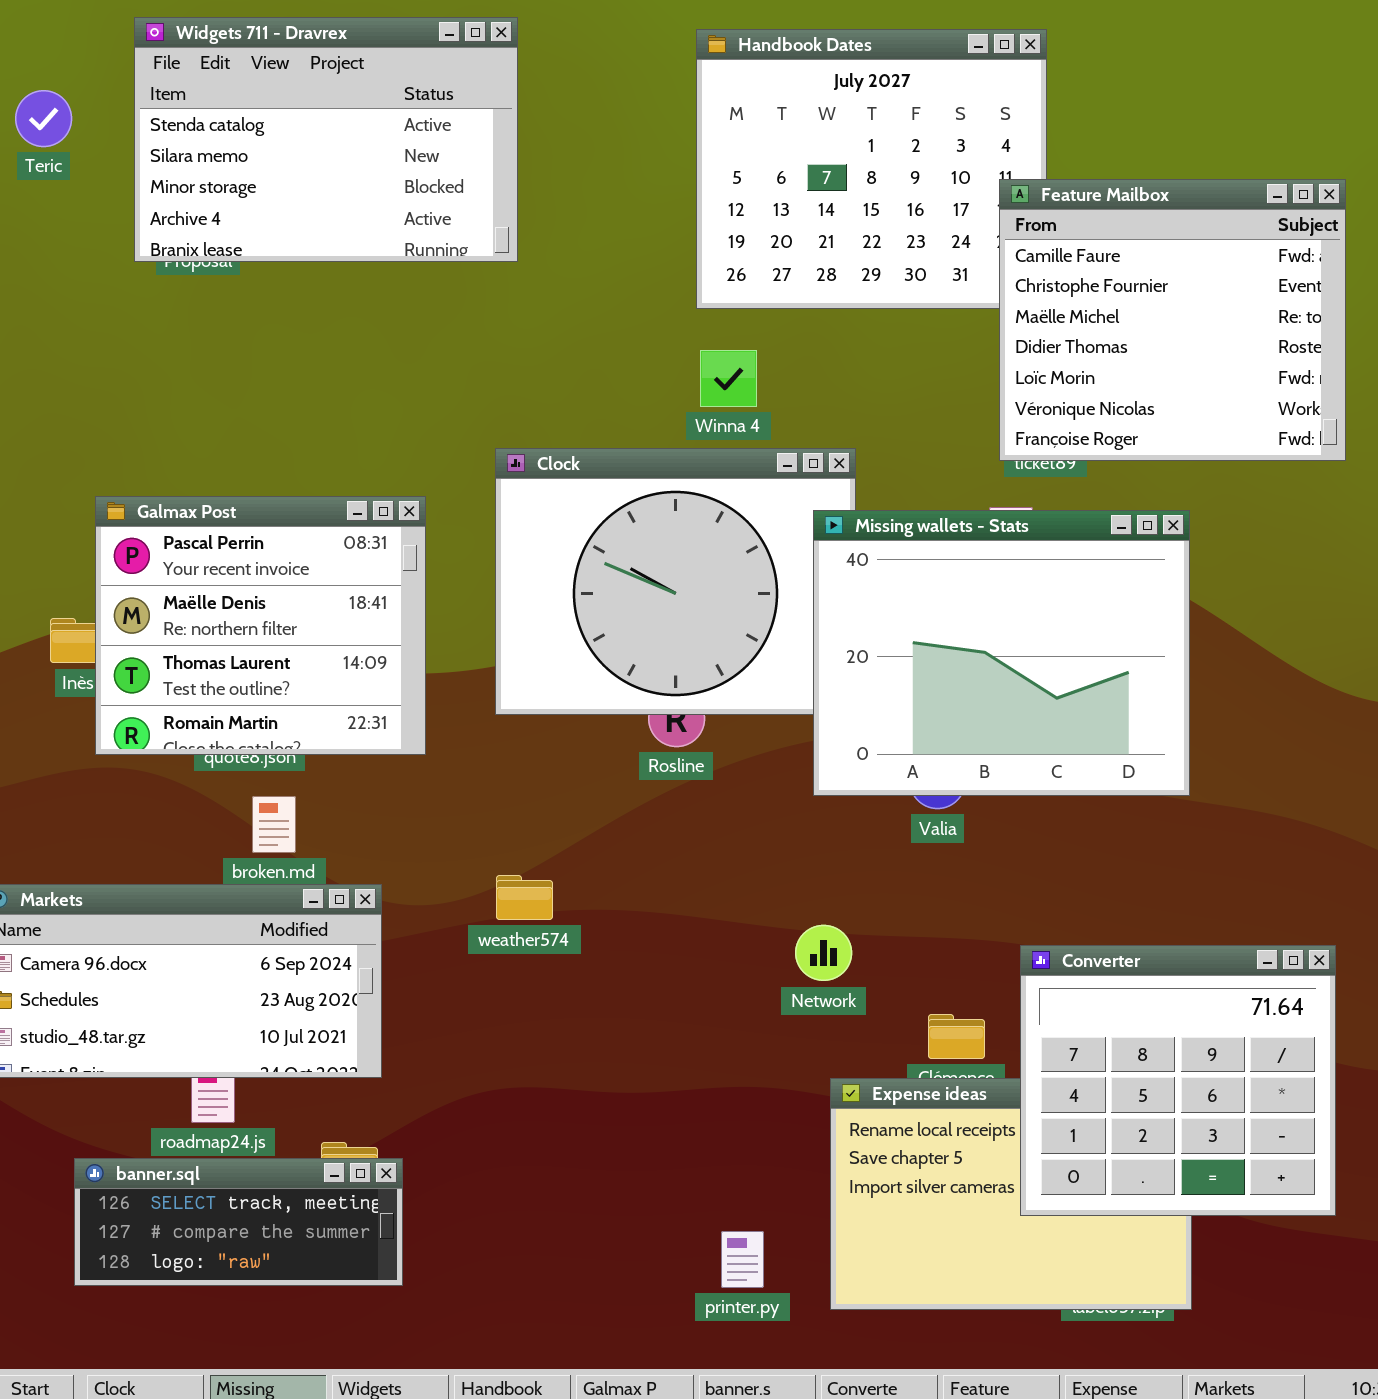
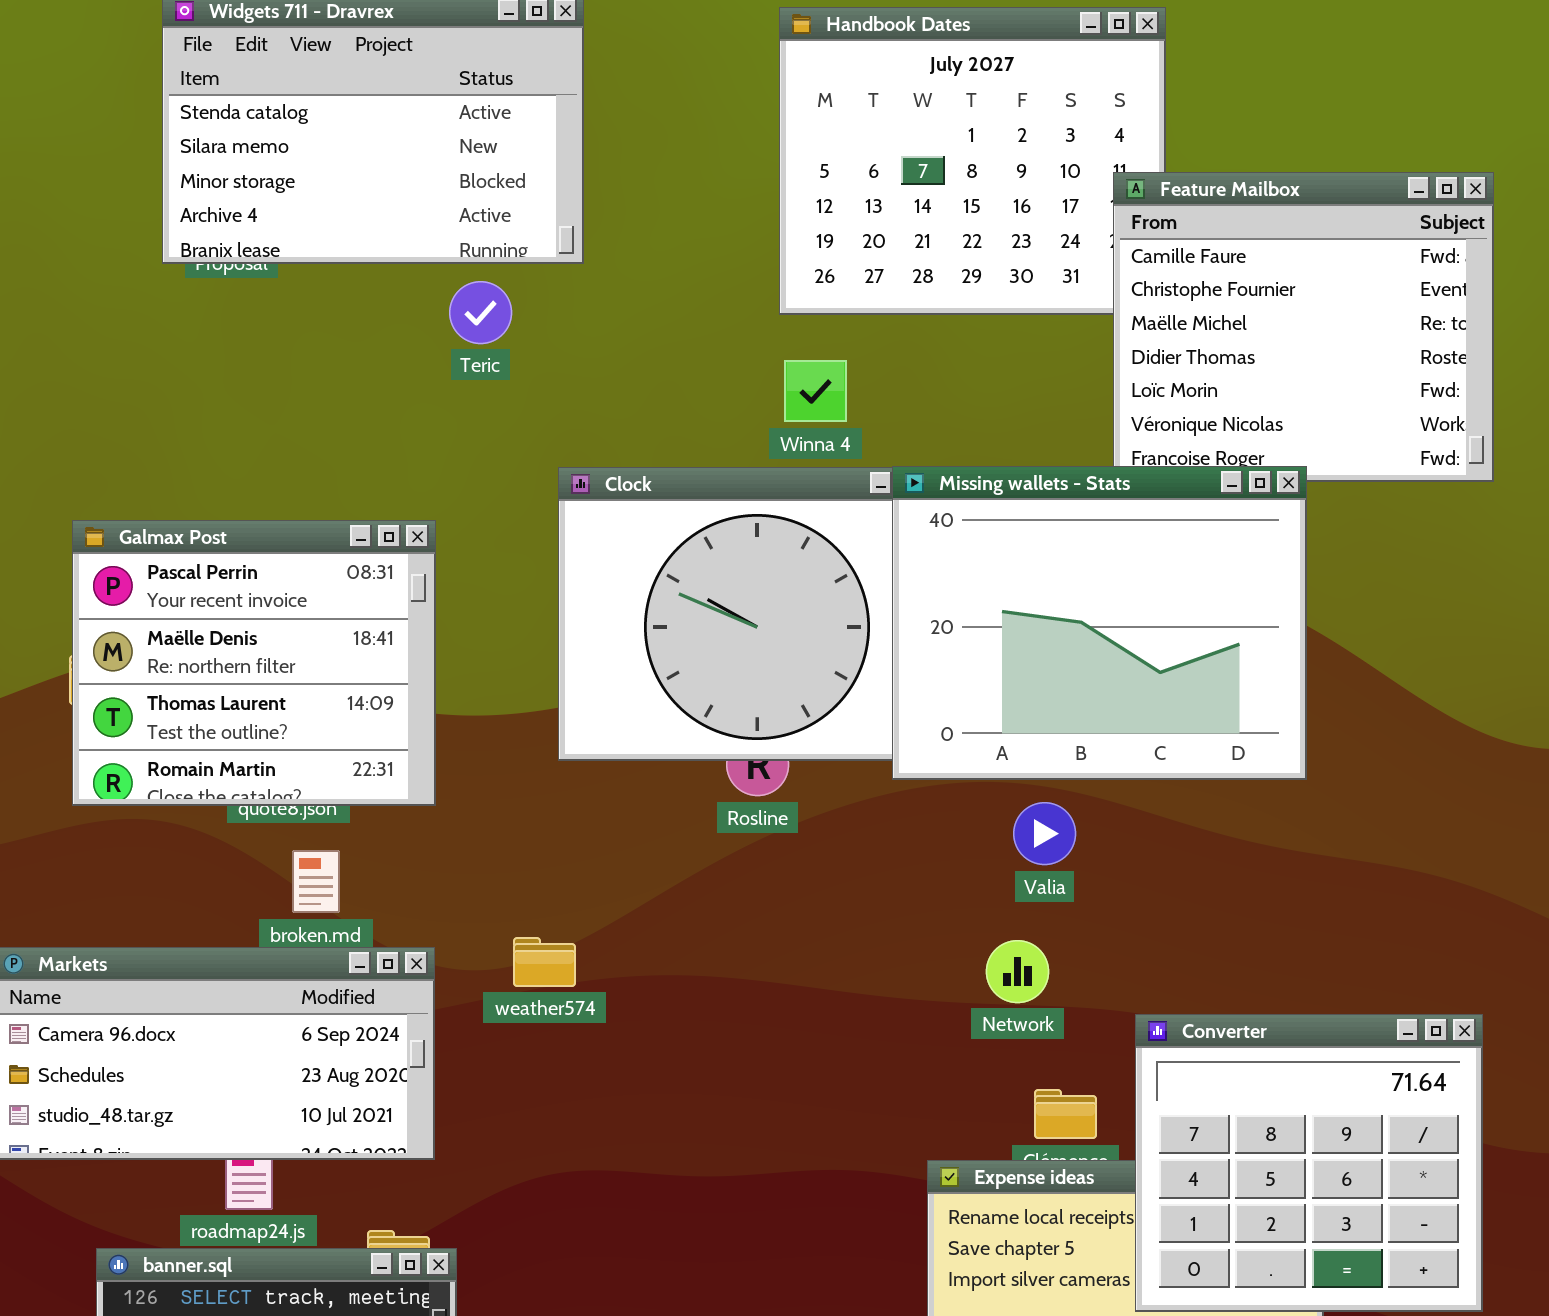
Teric: [15,90,72,147] -> [449,281,512,344], moved
Galmax Post: [95,496,426,755] -> [72,520,436,806], moved
Missing wallets - Stats: [813,510,1190,796] -> [892,466,1307,780], moved
weather574: [496,875,553,920] -> [513,937,576,987], moved
Network: [795,925,852,981] -> [986,940,1049,1003], moved

